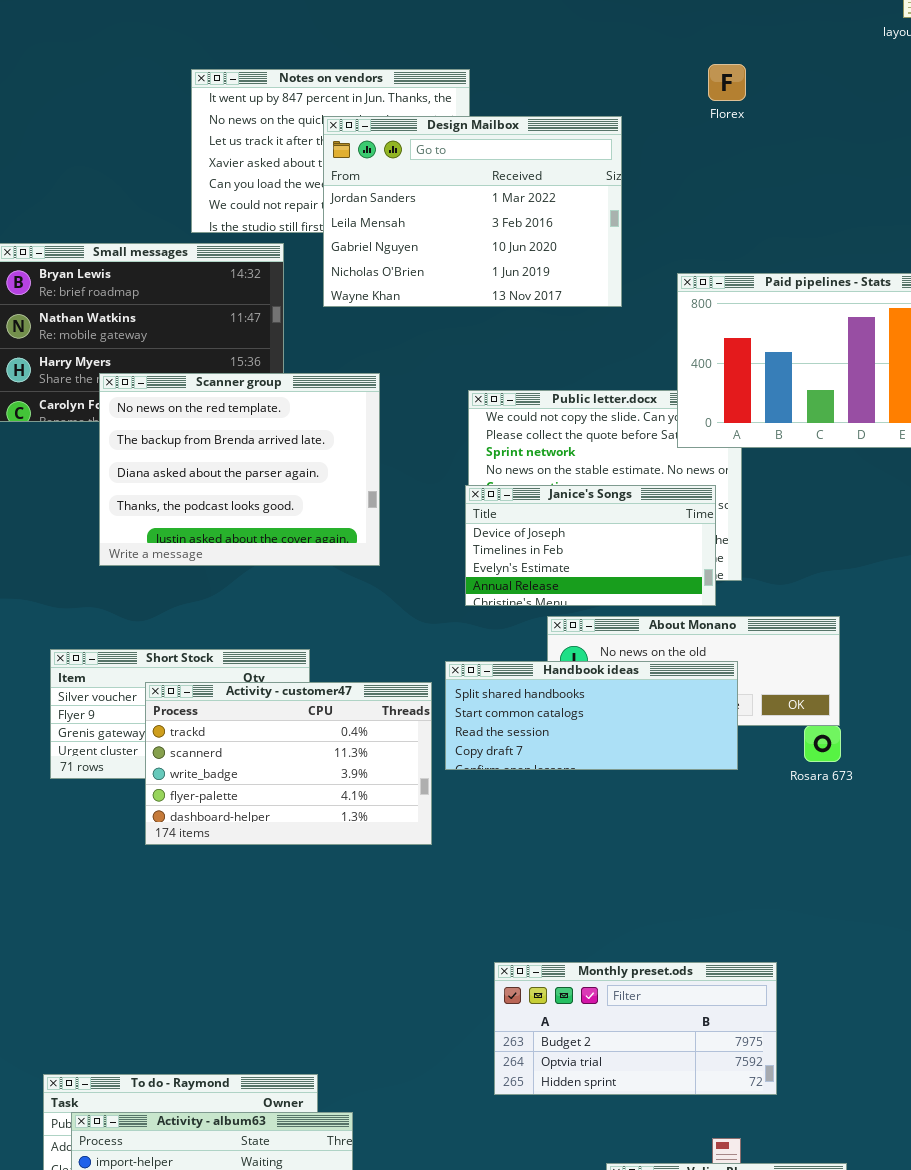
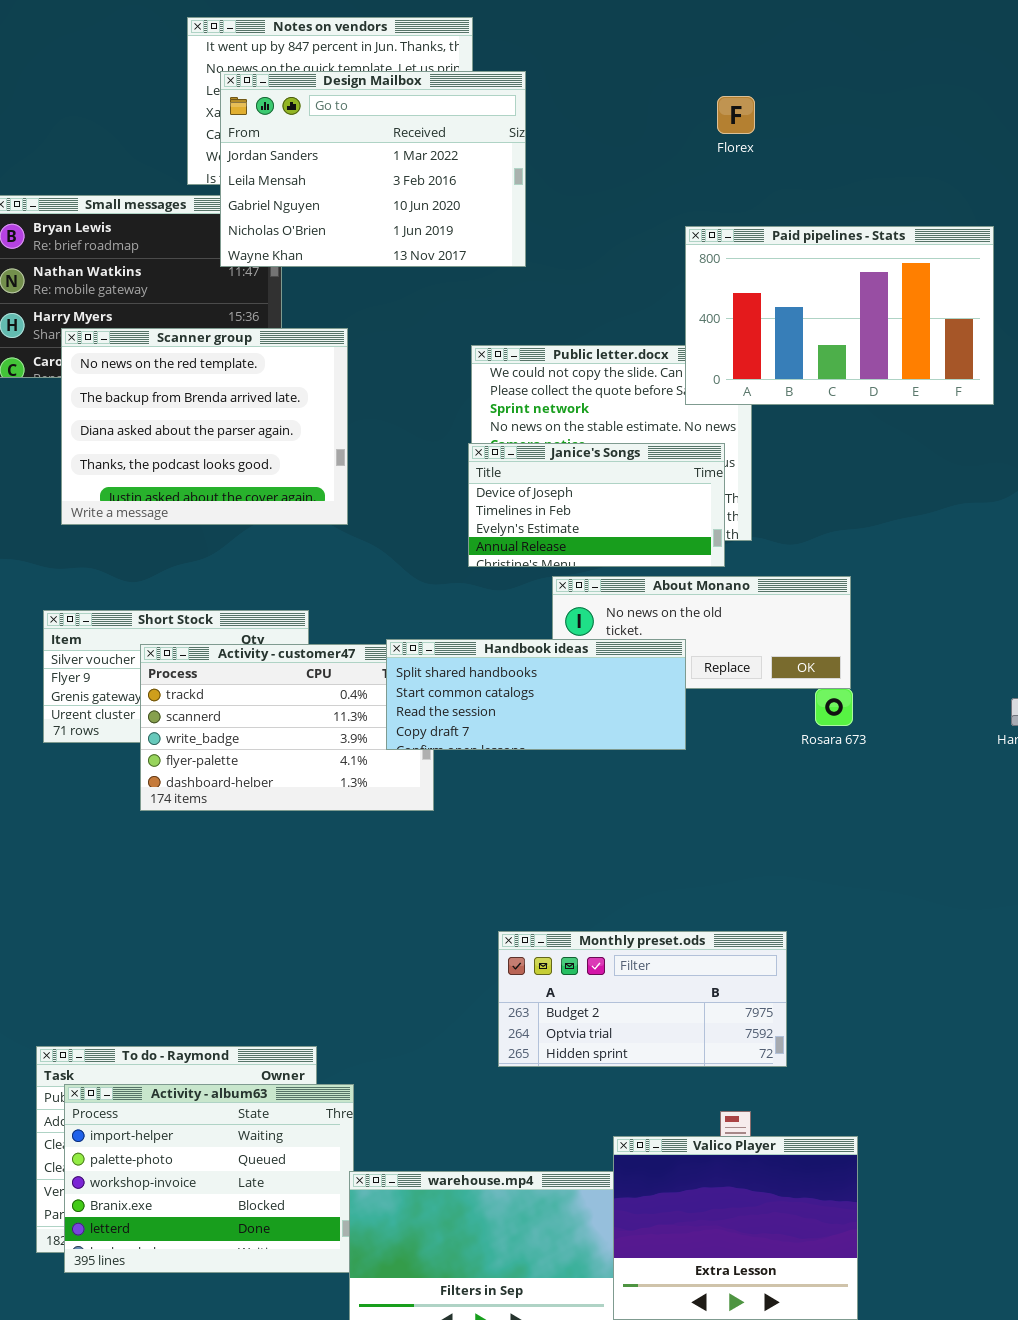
Florex: [708,64,746,101] -> [717,96,755,134], moved
Design Mailbox: [323,116,622,307] -> [220,71,526,267], moved
Scanner group: [99,373,380,566] -> [61,328,348,525], moved
Handbook ideas: [445,661,738,770] -> [386,639,686,750], moved

